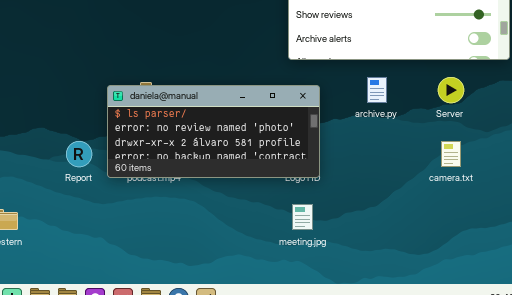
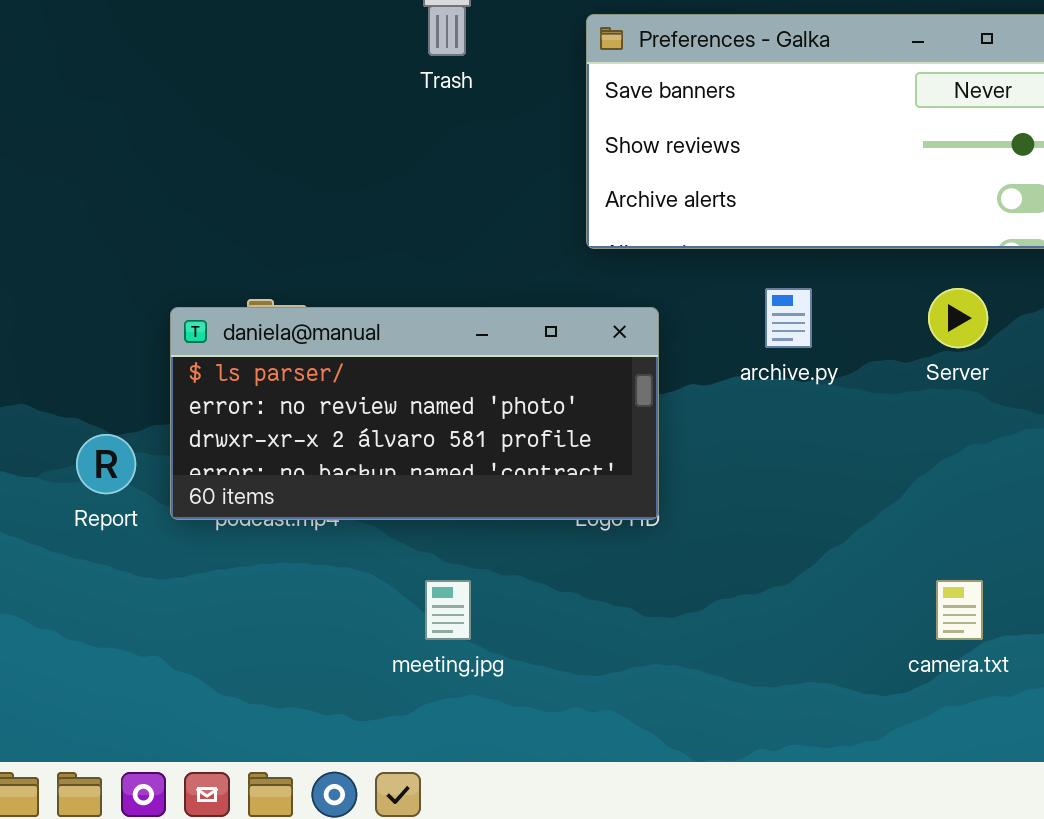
camera.txt: [441,141,461,167] -> [936,580,983,640], moved
meeting.jpg: [292,204,313,230] -> [425,580,471,640], moved

